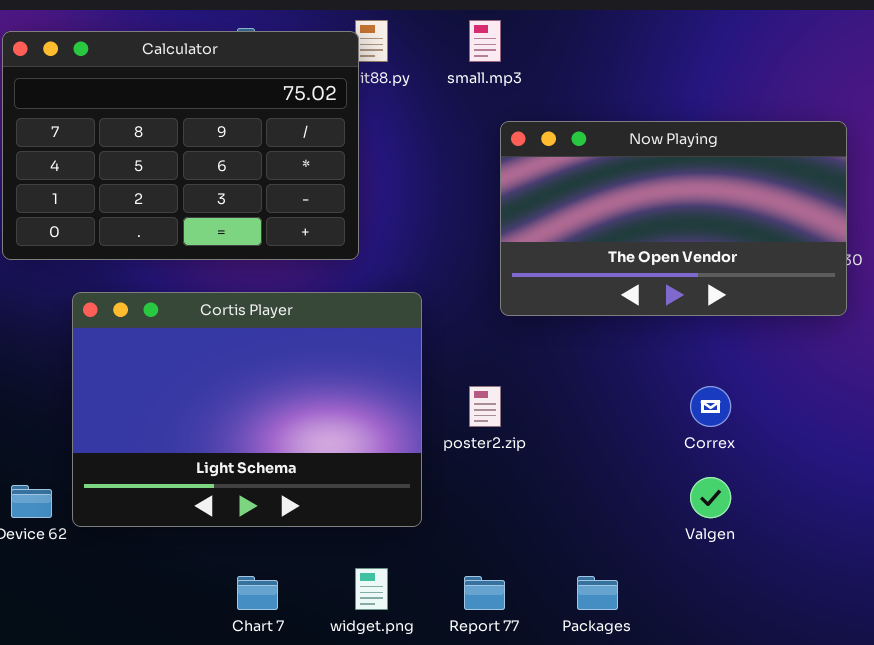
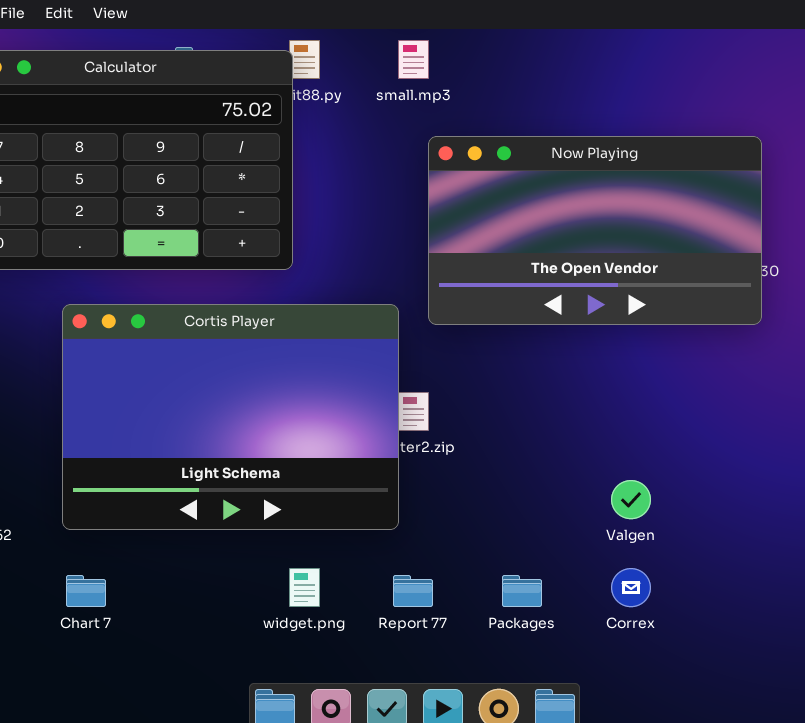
Cortis Player: [72,292,422,527] -> [62,304,399,530], moved
Correx: [690,386,731,427] -> [611,568,651,607], moved
Chart 7: [237,576,278,610] -> [66,575,106,607], moved

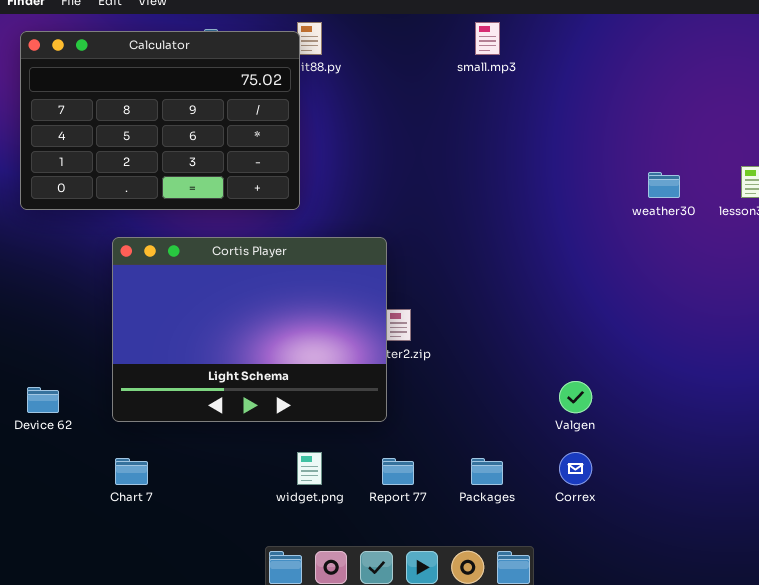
small.mp3: [398,40,429,79] -> [475,22,500,55], moved
Now Playing: [428,136,762,325] -> none, closed

